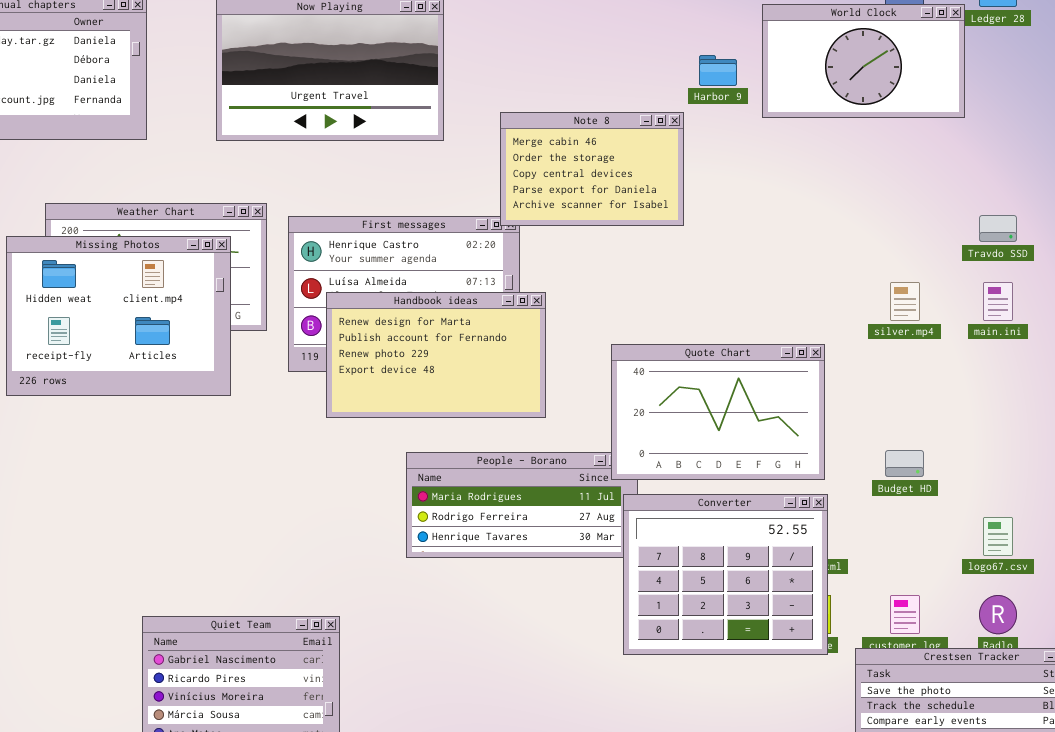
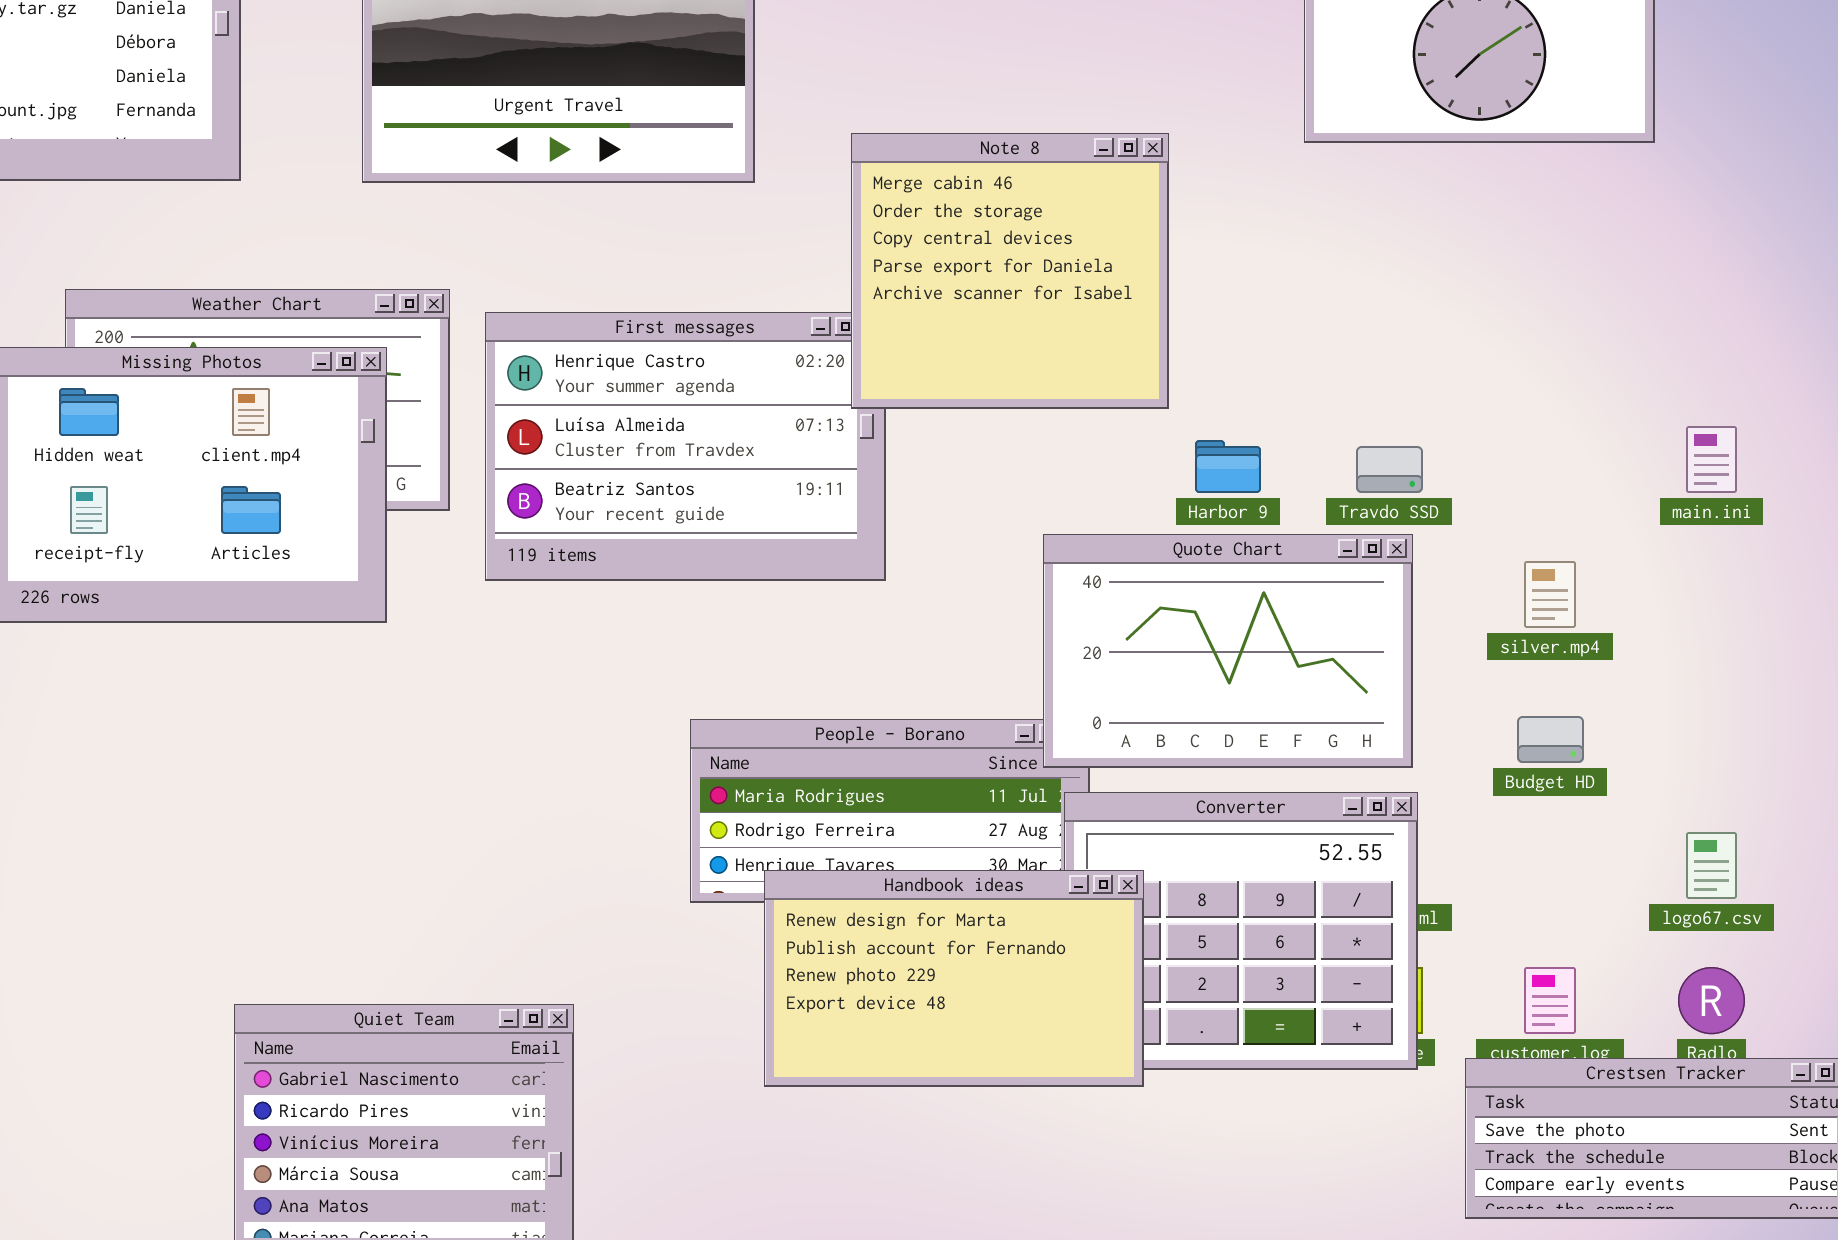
Harbor 9: [699,55,737,86] -> [1195,440,1261,493], moved
Note 8: [500,112,684,226] -> [851,133,1169,409], resized
Travdo SSD: [979,215,1017,242] -> [1356,446,1423,493], moved
silver.mp4: [890,282,920,321] -> [1524,561,1576,628], moved
Handbook ideas: [326,292,546,418] -> [764,870,1144,1087], moved

